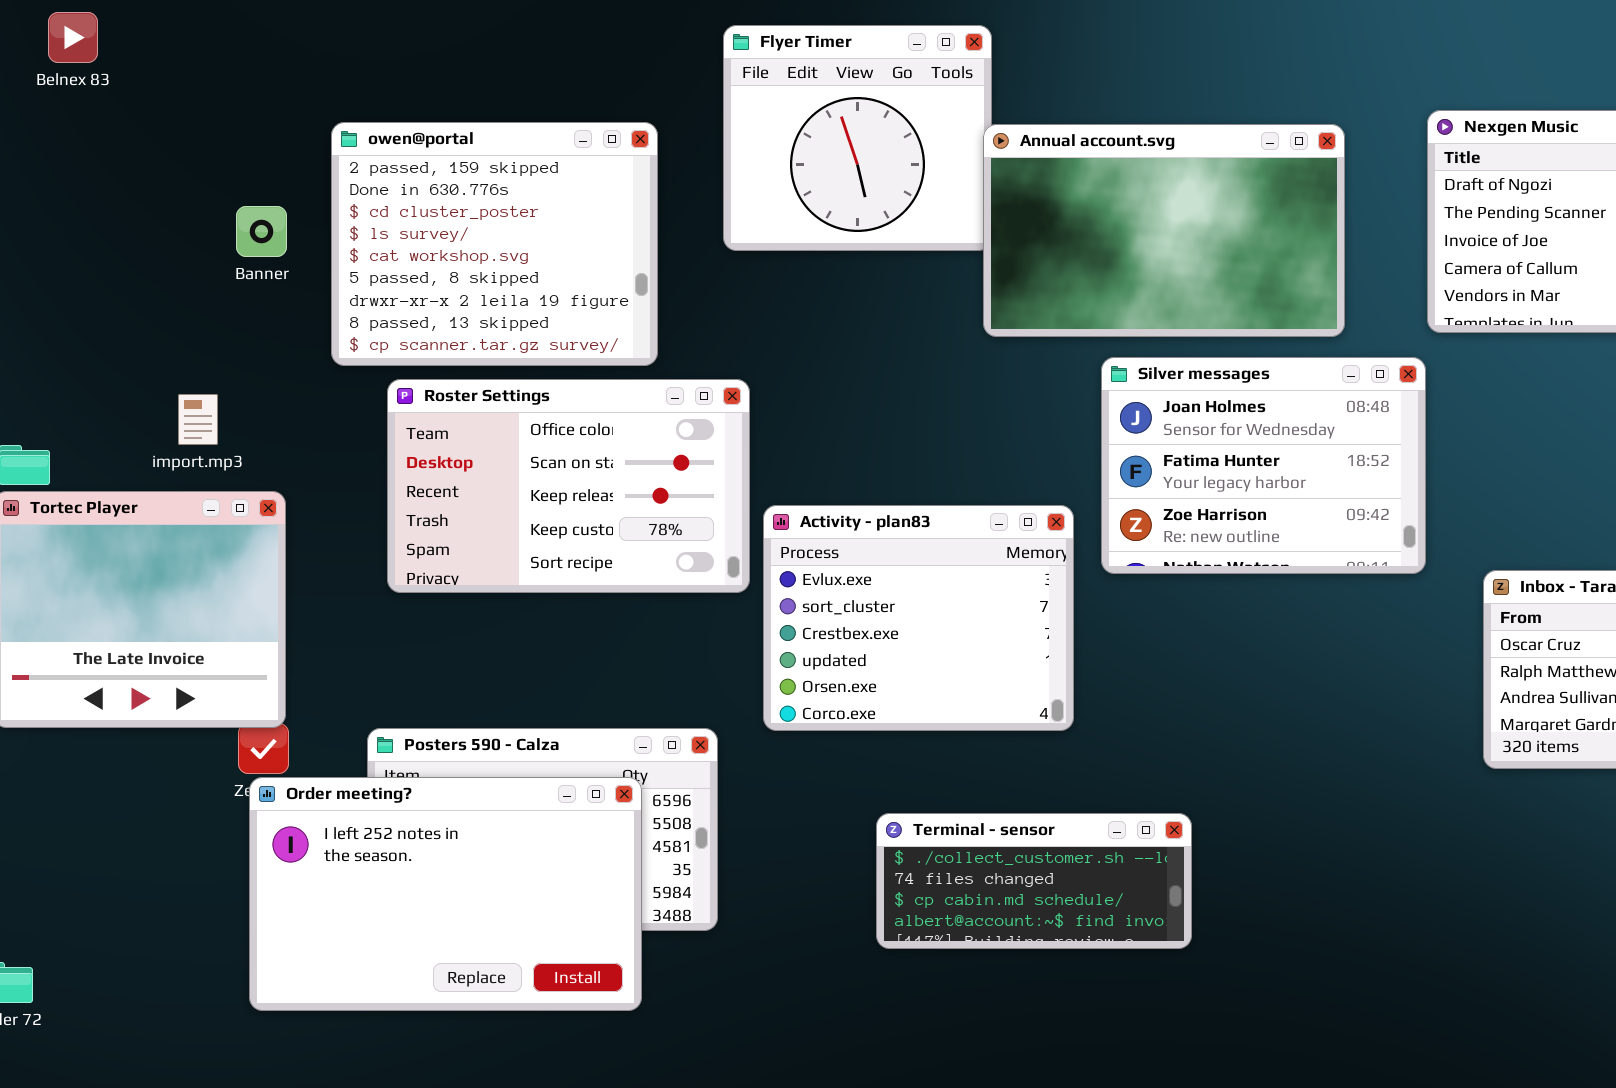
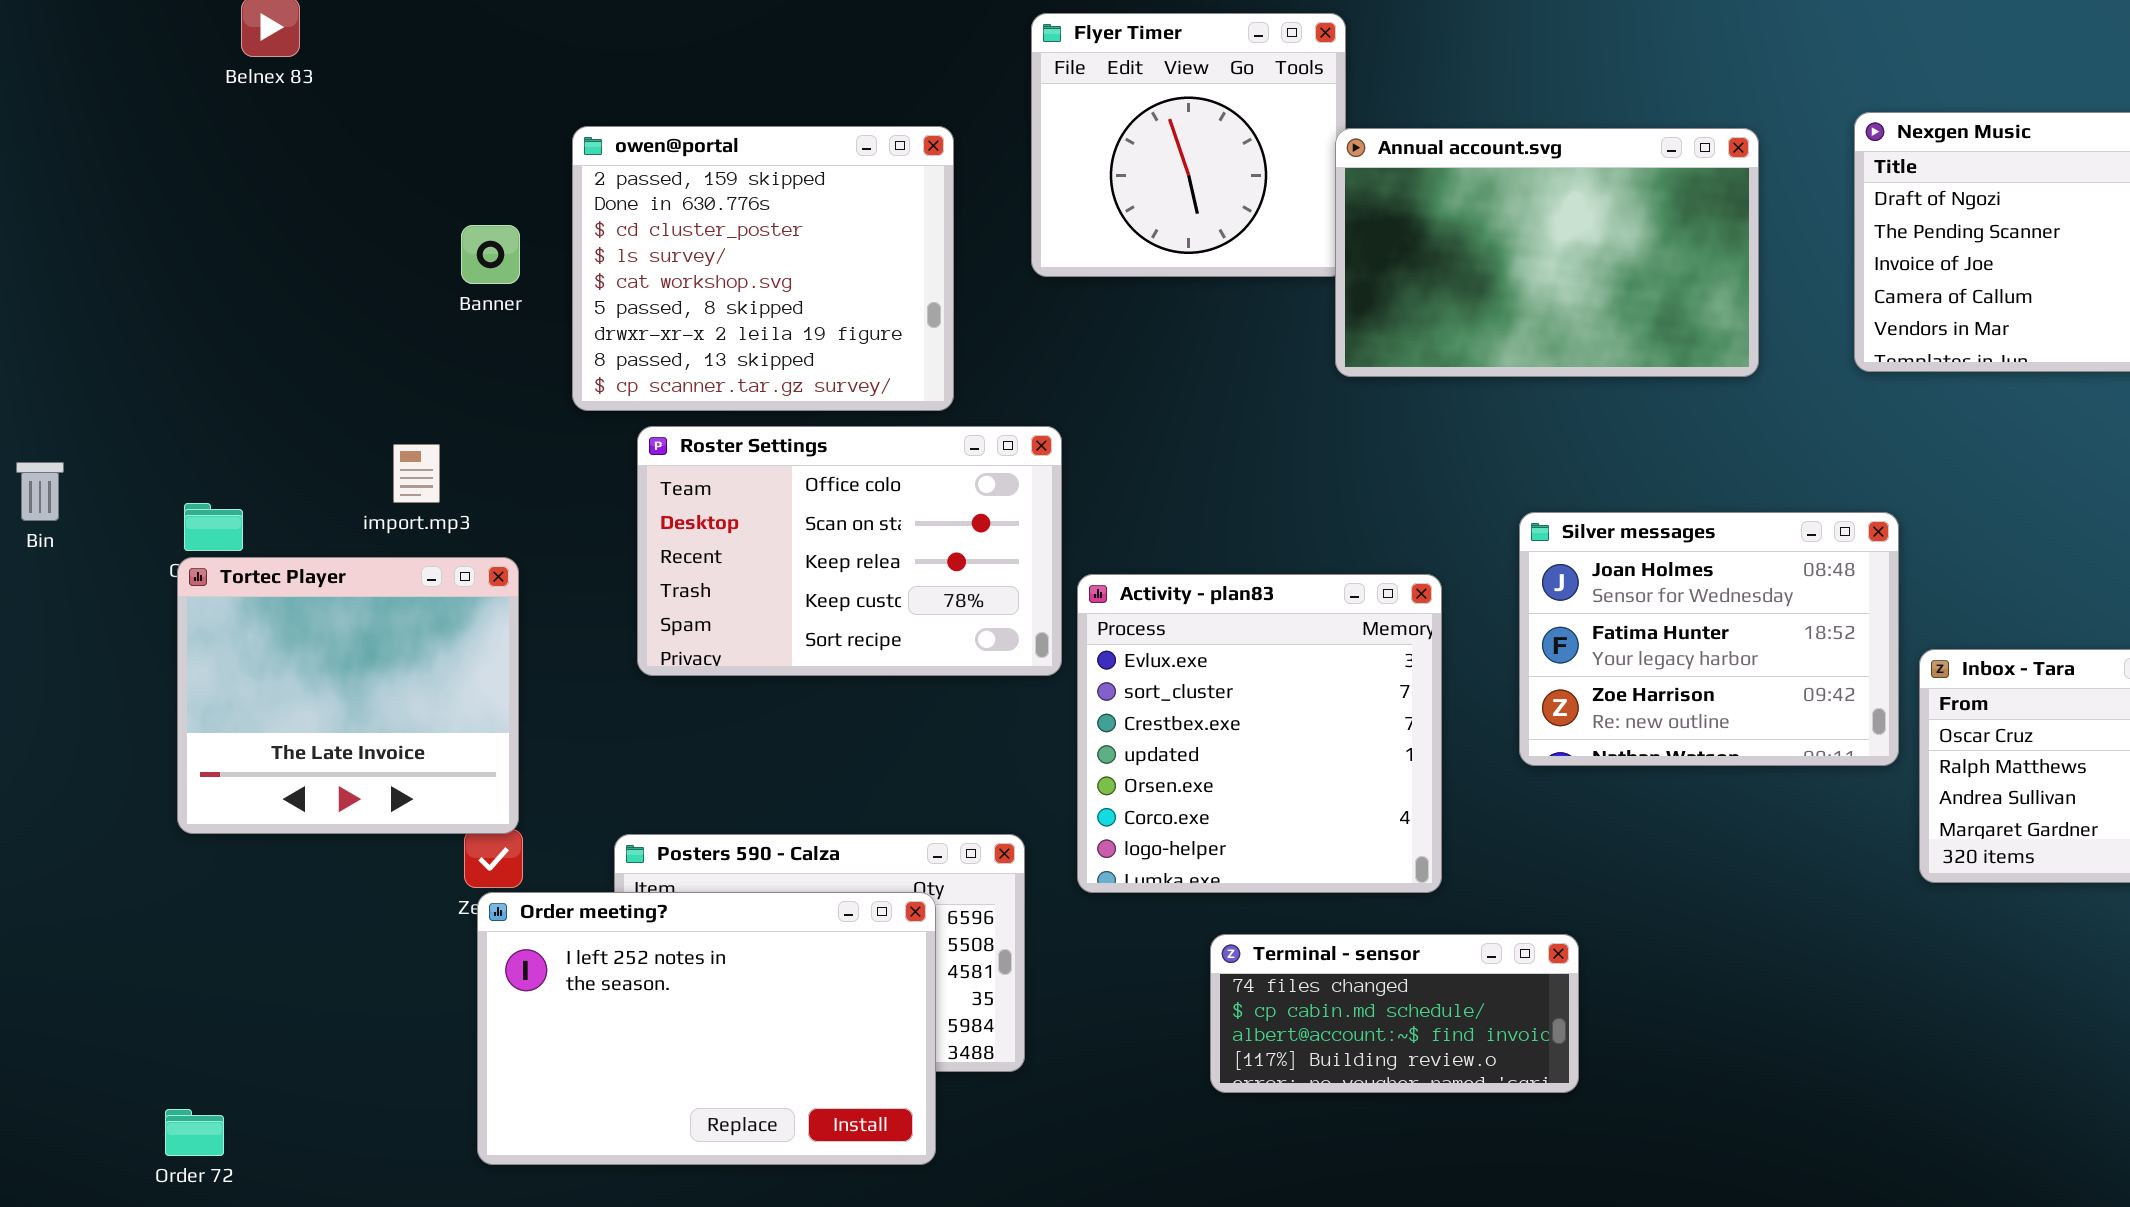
Silver messages: [1101,357,1426,574] -> [1519,512,1899,766], moved
Activity - plan83: [763,505,1074,731] -> [1077,574,1442,893], resized
Terminal - sensor: [876,813,1192,949] -> [1210,934,1579,1093], scrolled down 1 row

